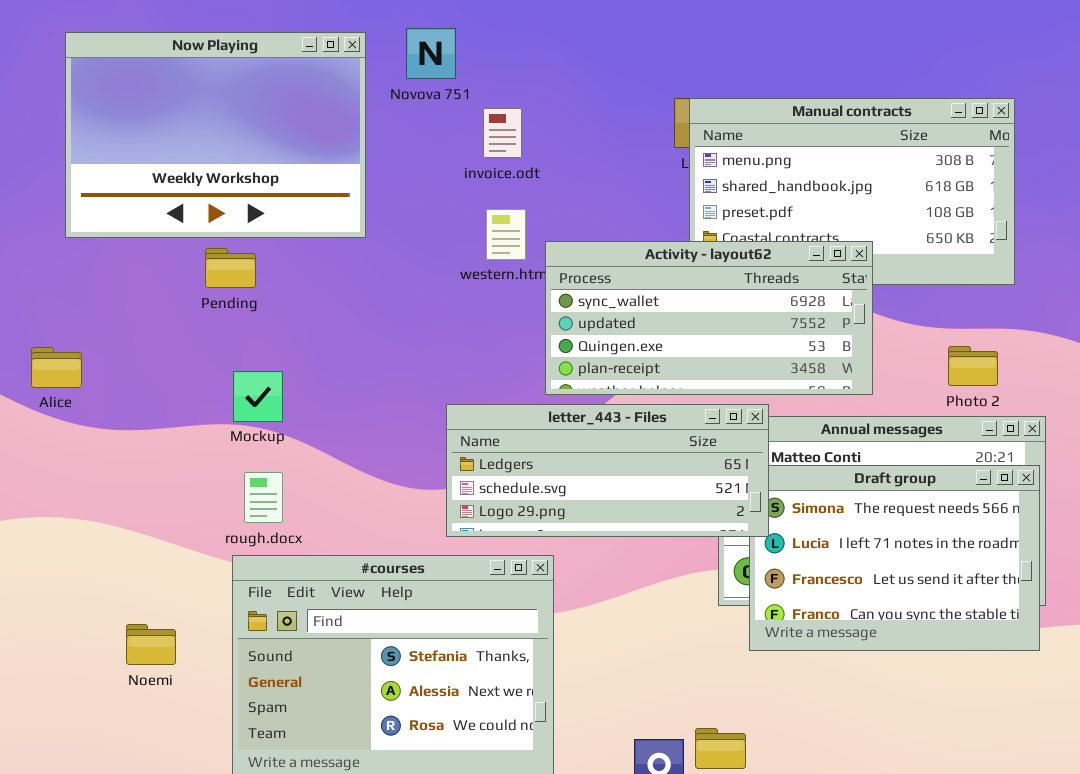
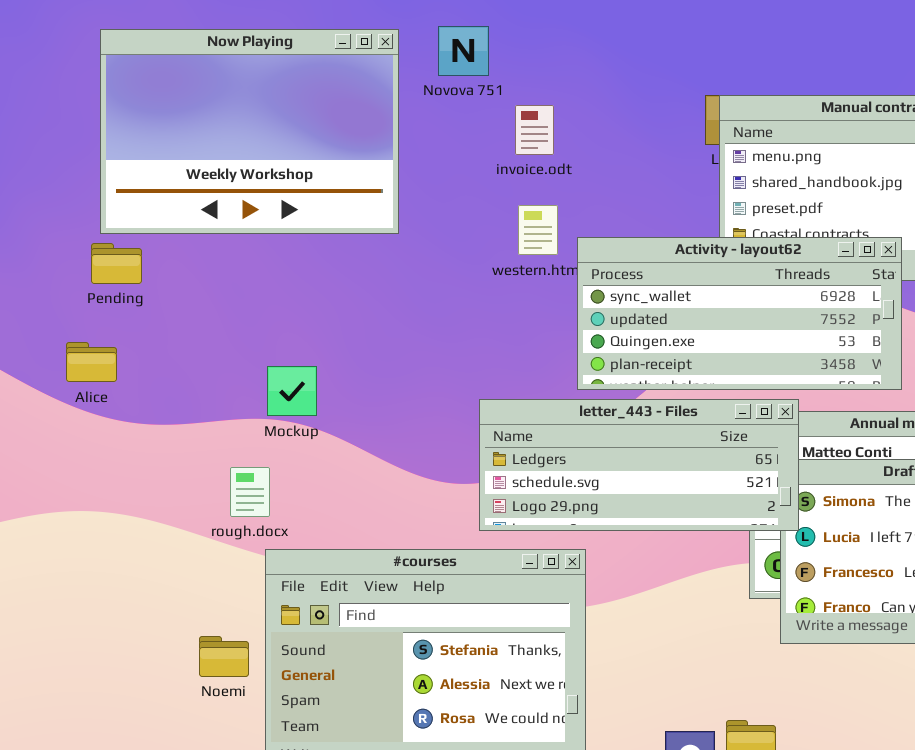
Pending: [205,248,256,288] -> [91,243,142,284], moved
rough.docx: [244,472,283,523] -> [230,467,270,517], moved
Noemi: [126,624,176,665] -> [199,636,249,677], moved

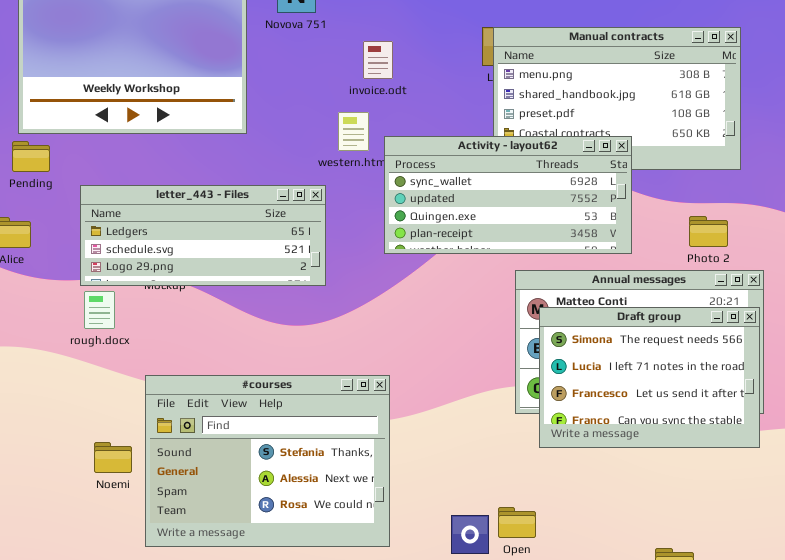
invoice.odt: [515,105,554,155] -> [363,41,393,79], moved
letter_443 - Files: [479,399,799,531] -> [80,185,326,286], moved
rough.docx: [230,467,270,517] -> [84,291,115,329], moved

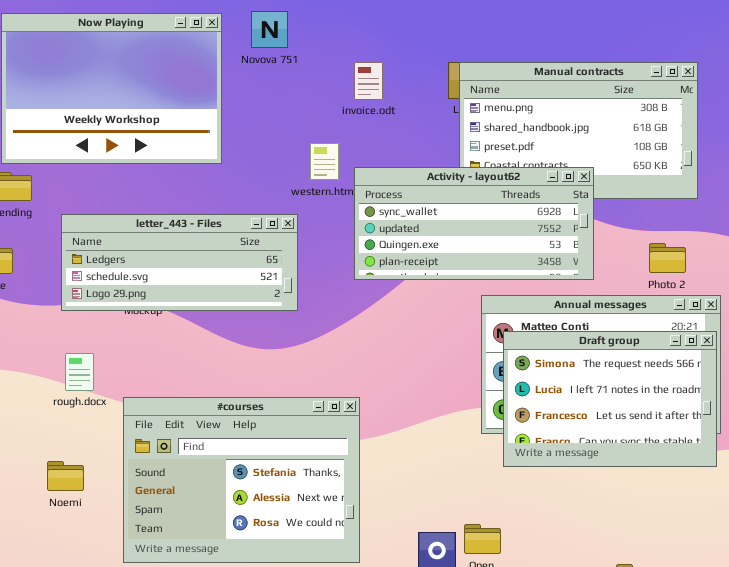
invoice.odt: [363,41,393,79] -> [354,62,383,100], moved
rough.docx: [84,291,115,329] -> [65,353,94,391], moved
Noemi: [94,442,132,473] -> [47,461,84,491], moved

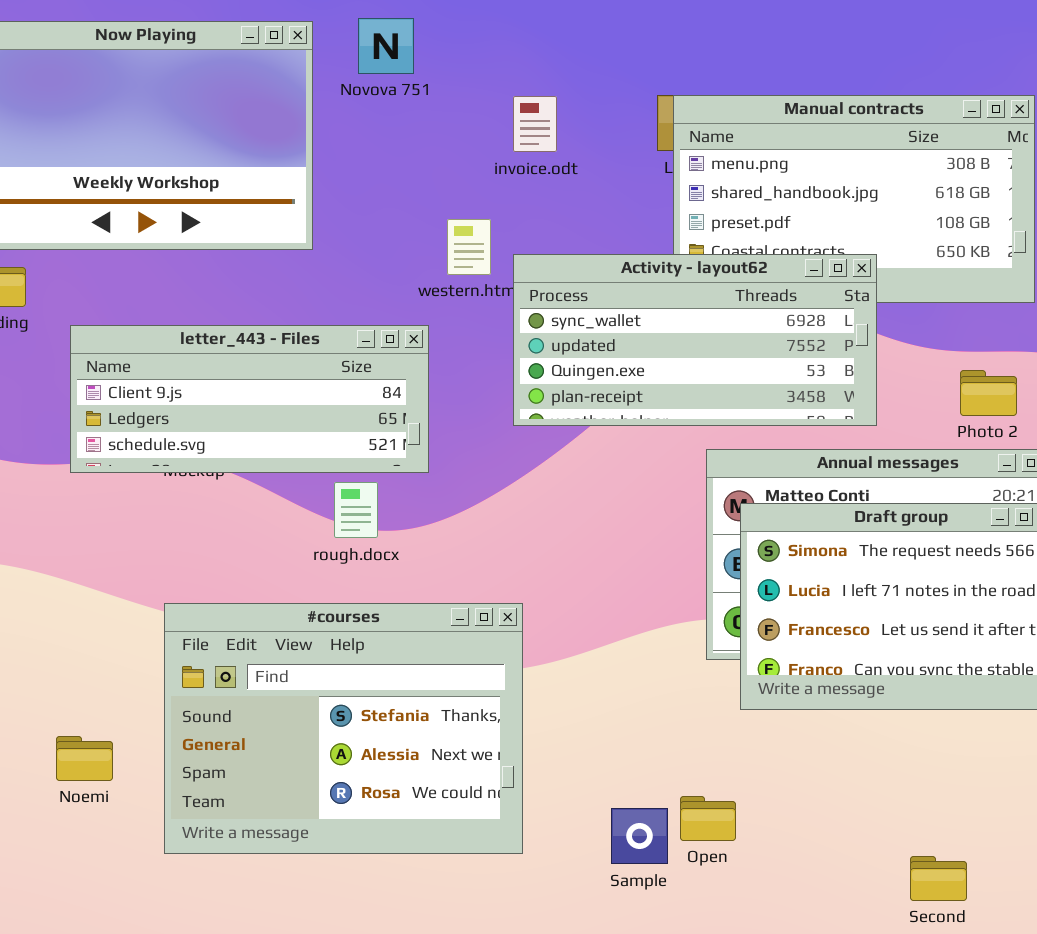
letter_443 - Files: [61,214,298,311] -> [70,325,429,473], scrolled up 1 row
rough.docx: [65,353,94,391] -> [334,482,378,538], moved
Noemi: [47,461,84,491] -> [56,736,113,781], moved

